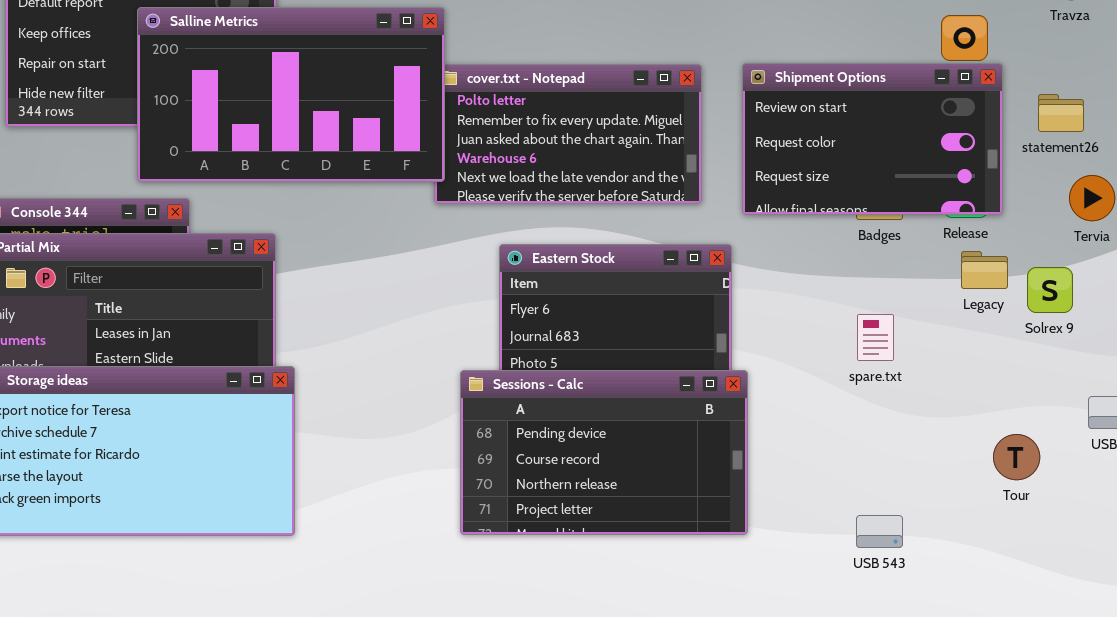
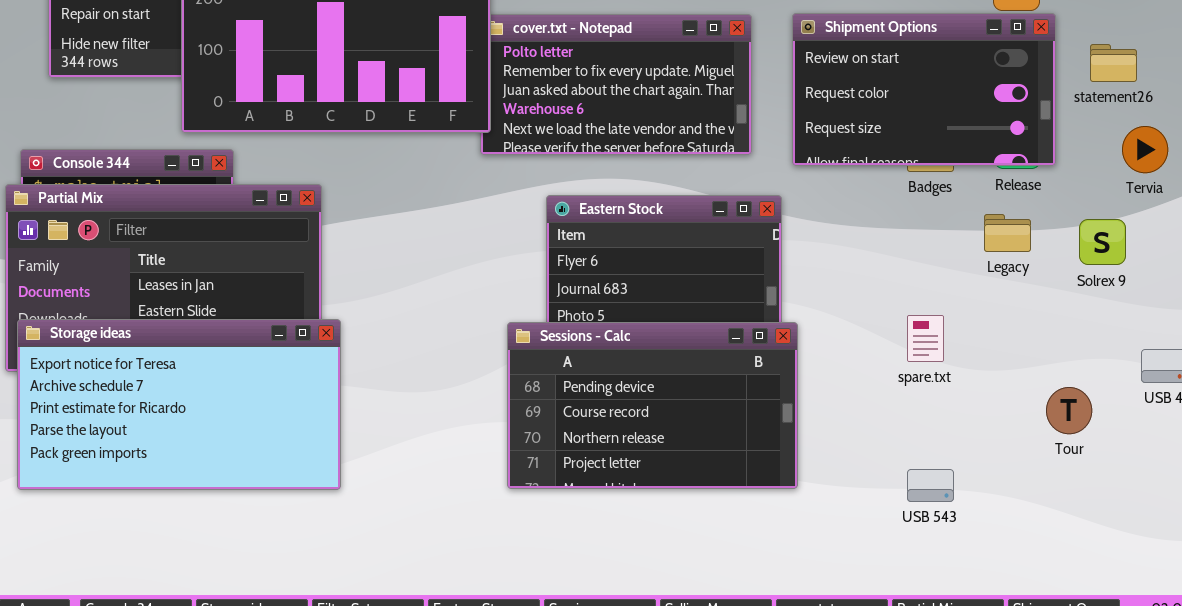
Legacy: [961,251,1008,289] -> [984,214,1031,252], moved
spare.txt: [857,314,894,361] -> [907,315,944,362], moved

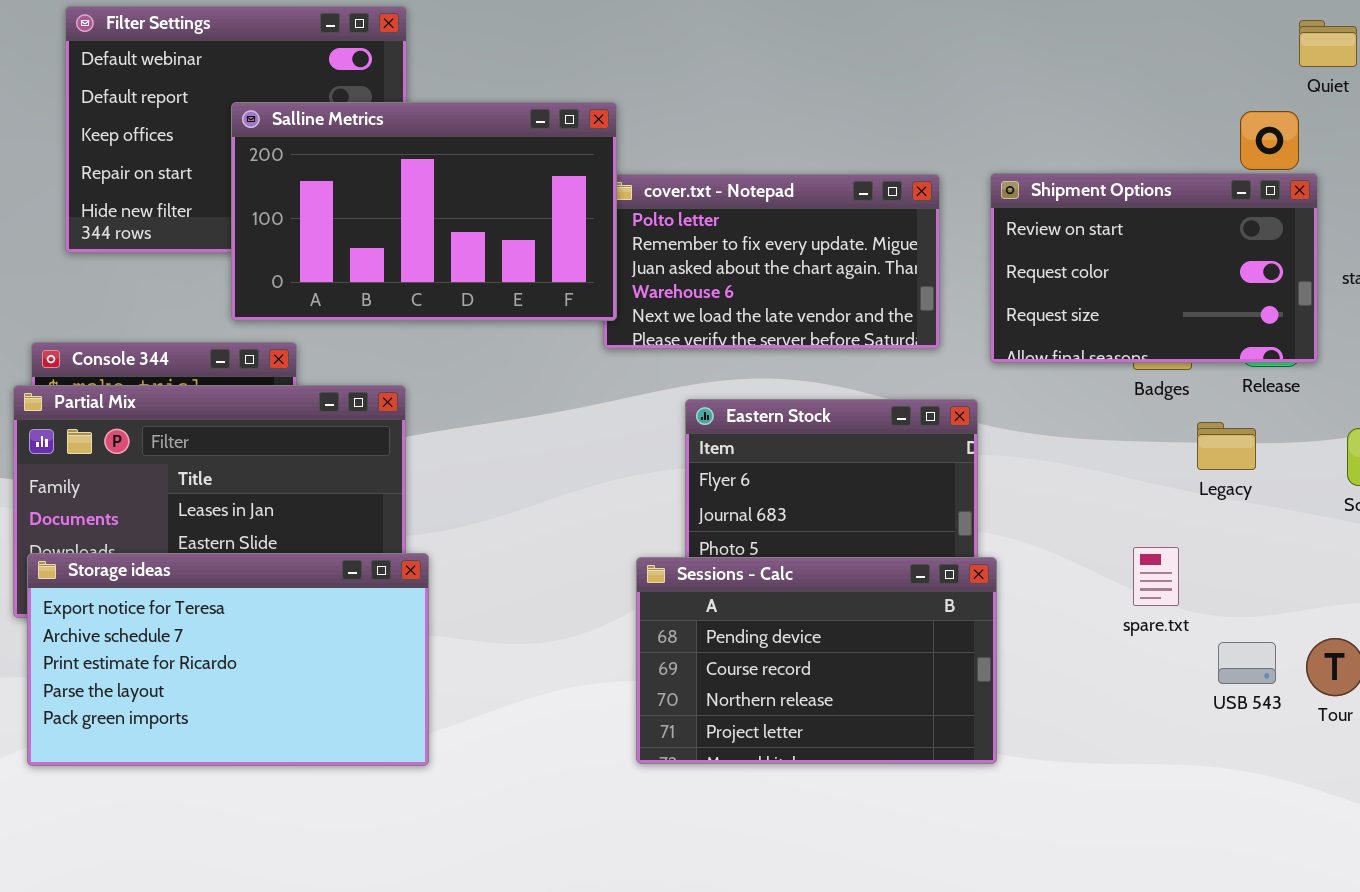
Legacy: [984,214,1031,252] -> [1197,422,1256,470], moved
USB 543: [907,469,954,502] -> [1218,642,1276,684], moved

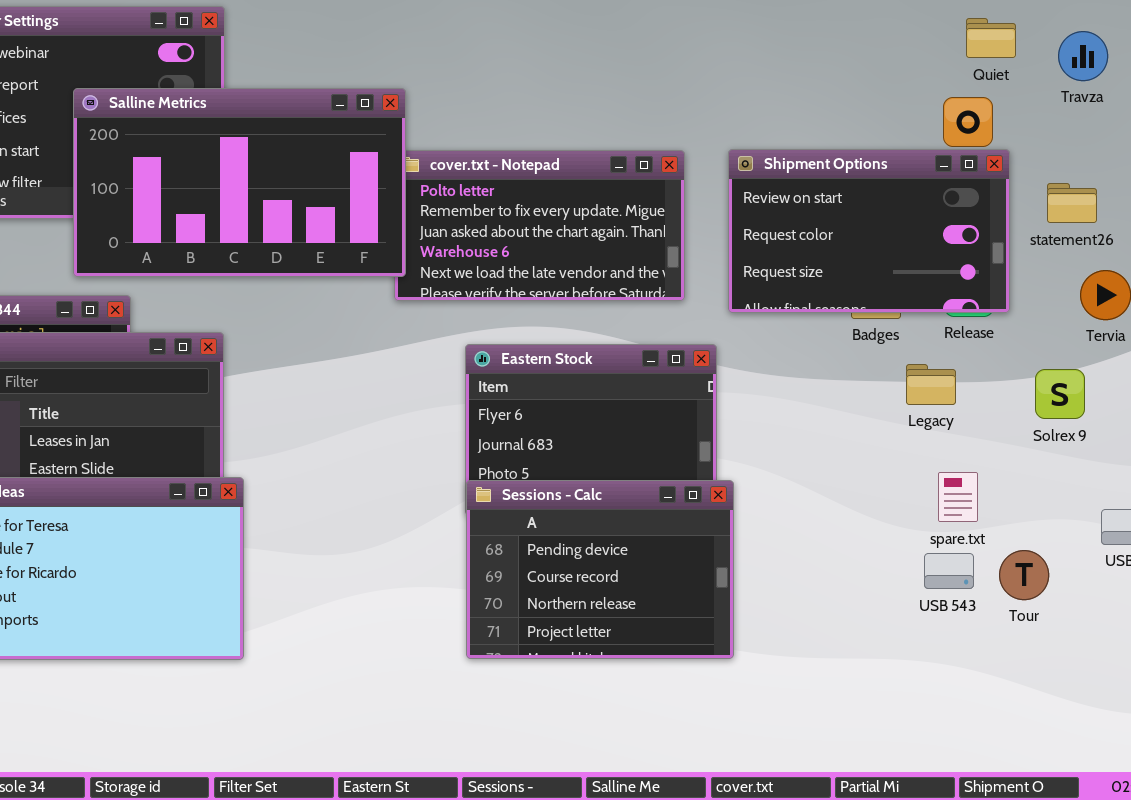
Quiet: [1299,20,1357,67] -> [966,18,1016,58], moved
spare.txt: [1133,547,1179,606] -> [938,472,978,522], moved
Sessions - Calc: [636,557,997,764] -> [466,480,734,659], resized

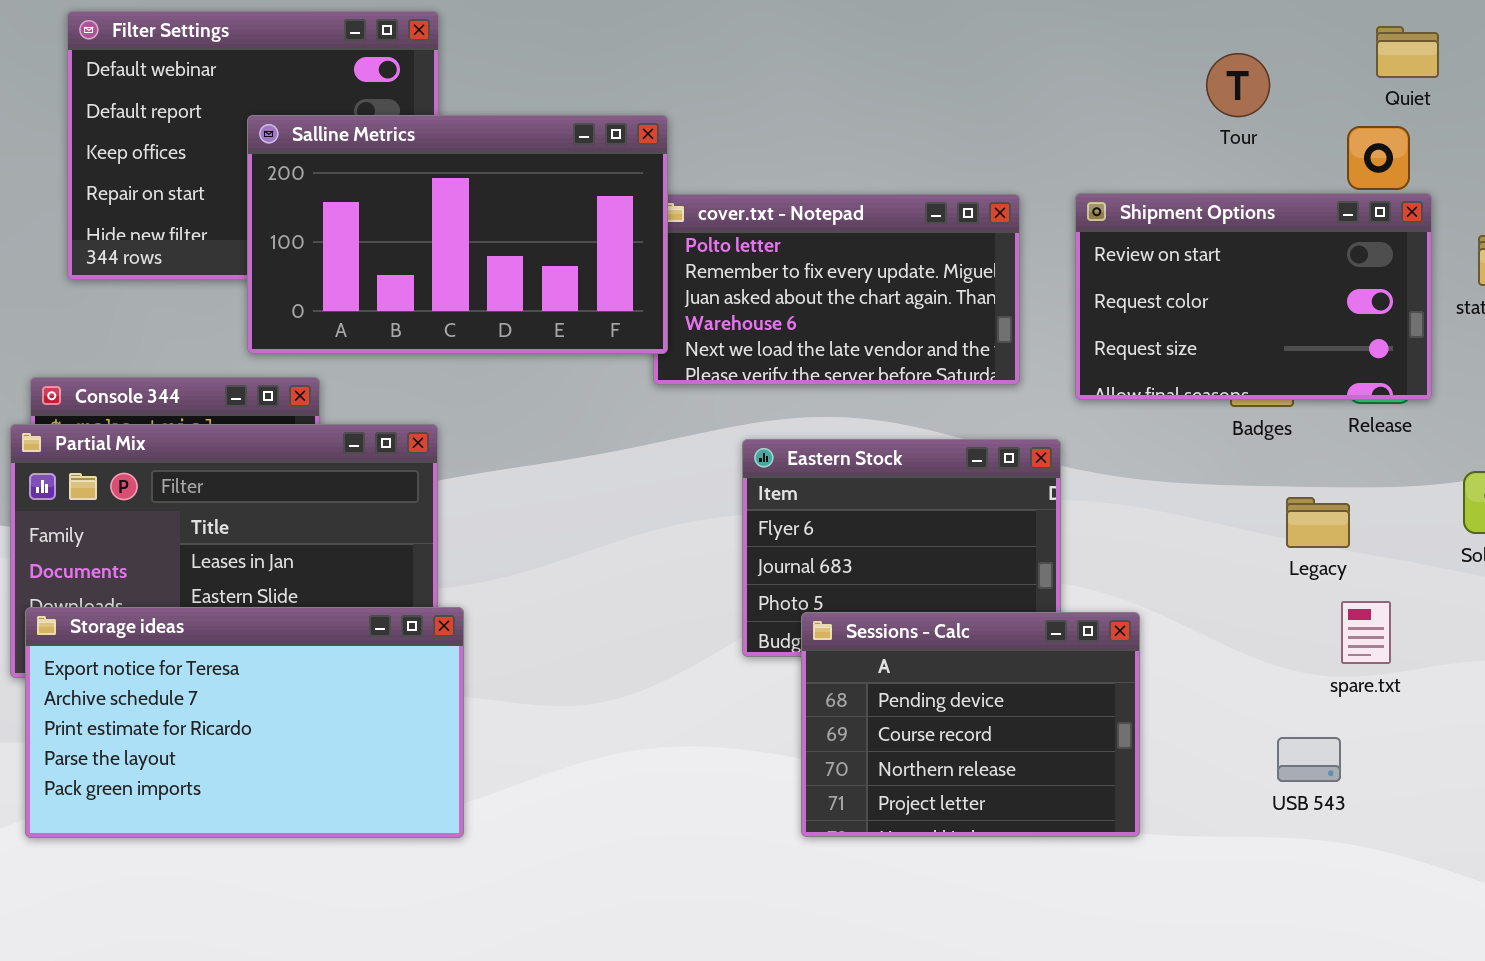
Legacy: [906,364,956,405] -> [1286,497,1350,548], moved
Sessions - Calc: [466,480,734,659] -> [801,612,1140,837], moved
Tour: [999,550,1049,600] -> [1206,53,1270,117], moved
USB 543: [924,553,974,589] -> [1277,737,1341,782], moved

